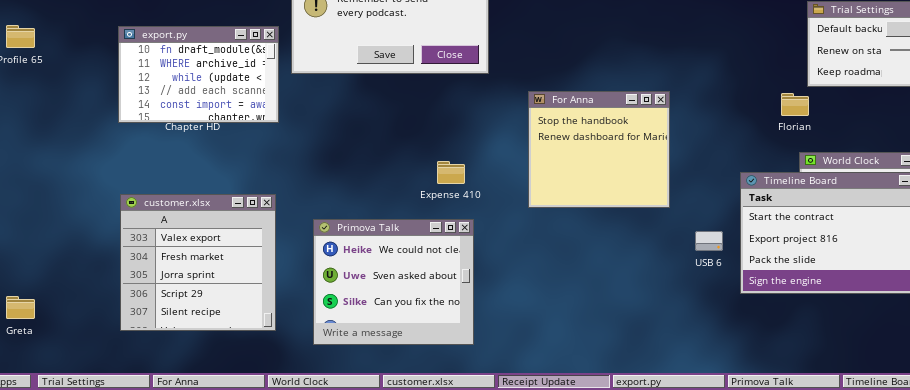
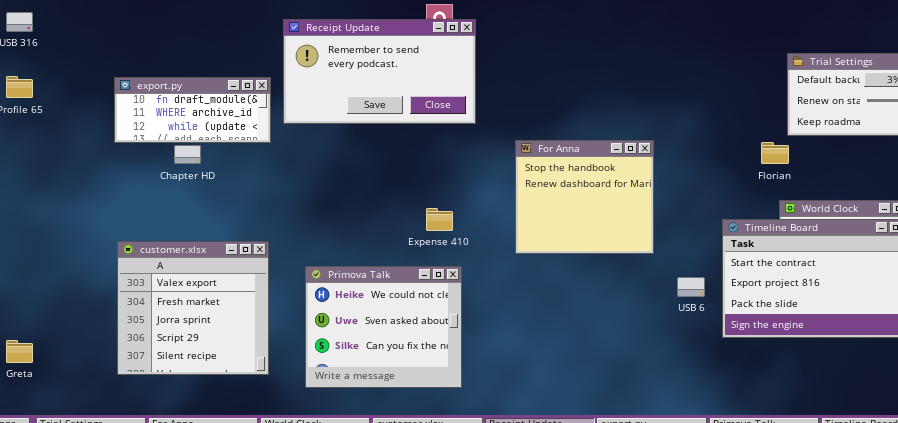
export.py: [118,26,279,123] -> [114,77,271,143], resized

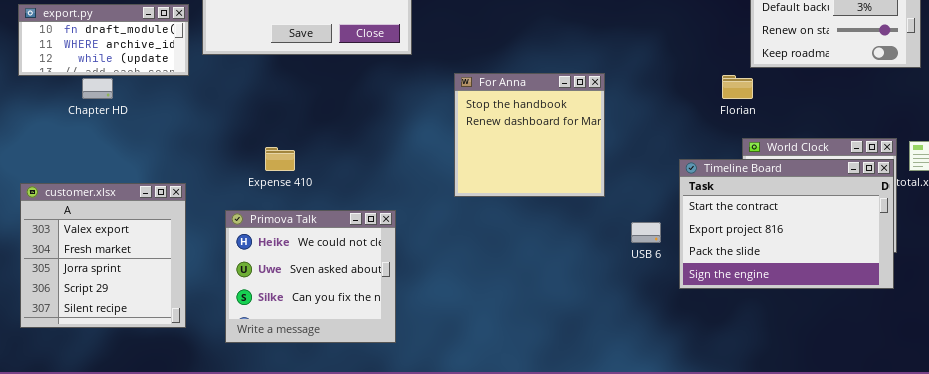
Expense 410: [426,208,453,231] -> [265,147,295,171], moved

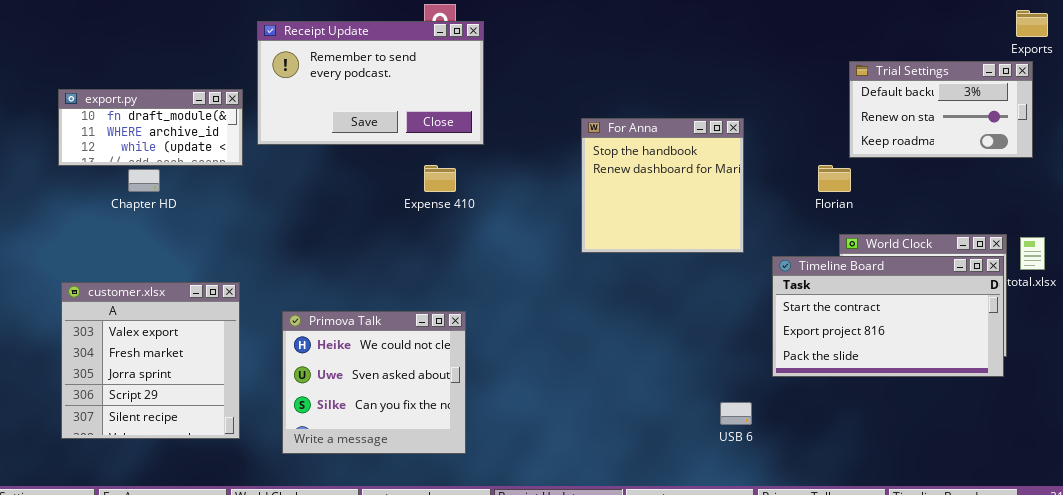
For Anna: [454,73,605,197] -> [581,118,744,253], moved
Expense 410: [265,147,295,171] -> [424,165,456,192], moved
Timeline Board: [679,159,894,289] -> [772,256,1004,377], resized
USB 6: [631,222,661,243] -> [720,402,752,425], moved

